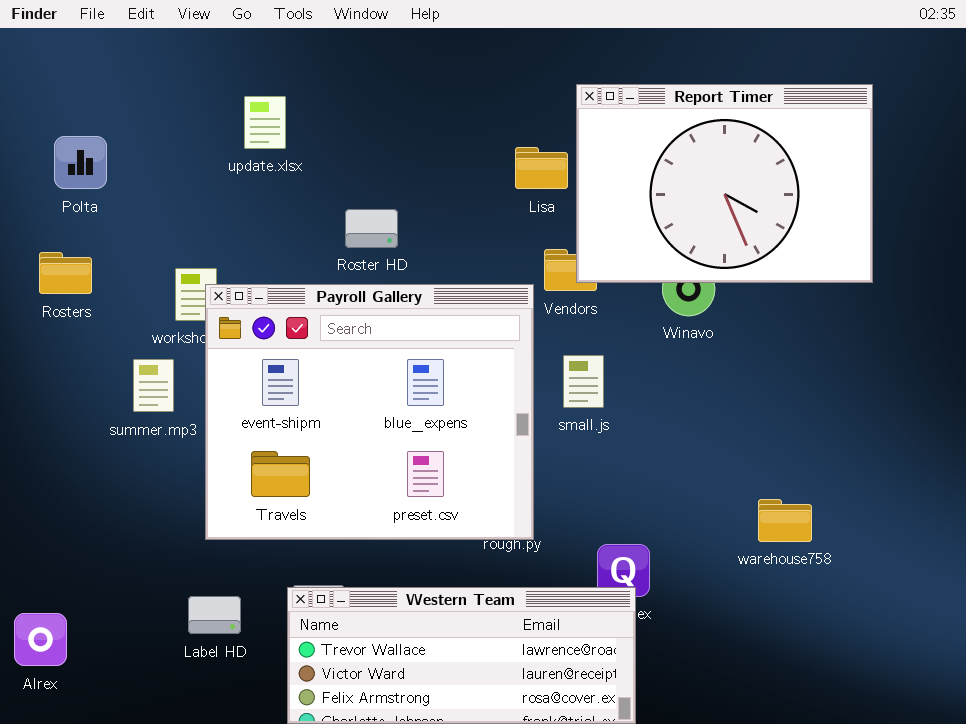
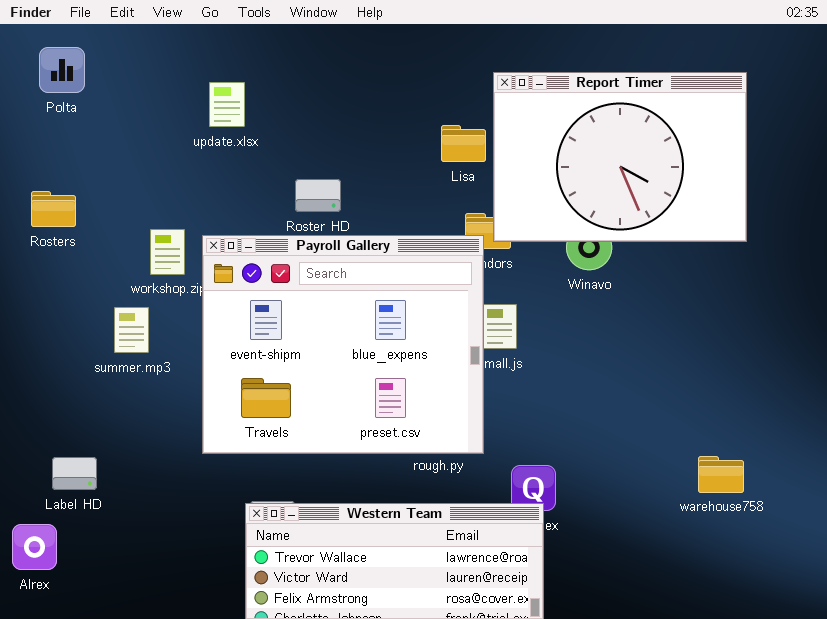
Polta: [54,136,107,189] -> [39,47,85,93], moved
Rosters: [39,252,92,294] -> [31,191,76,227], moved
Payroll Gallery: [205,284,534,540] -> [202,235,484,454], moved
warehouse758: [758,499,812,542] -> [698,456,744,493], moved
Label HD: [188,596,241,634] -> [52,457,97,490], moved

